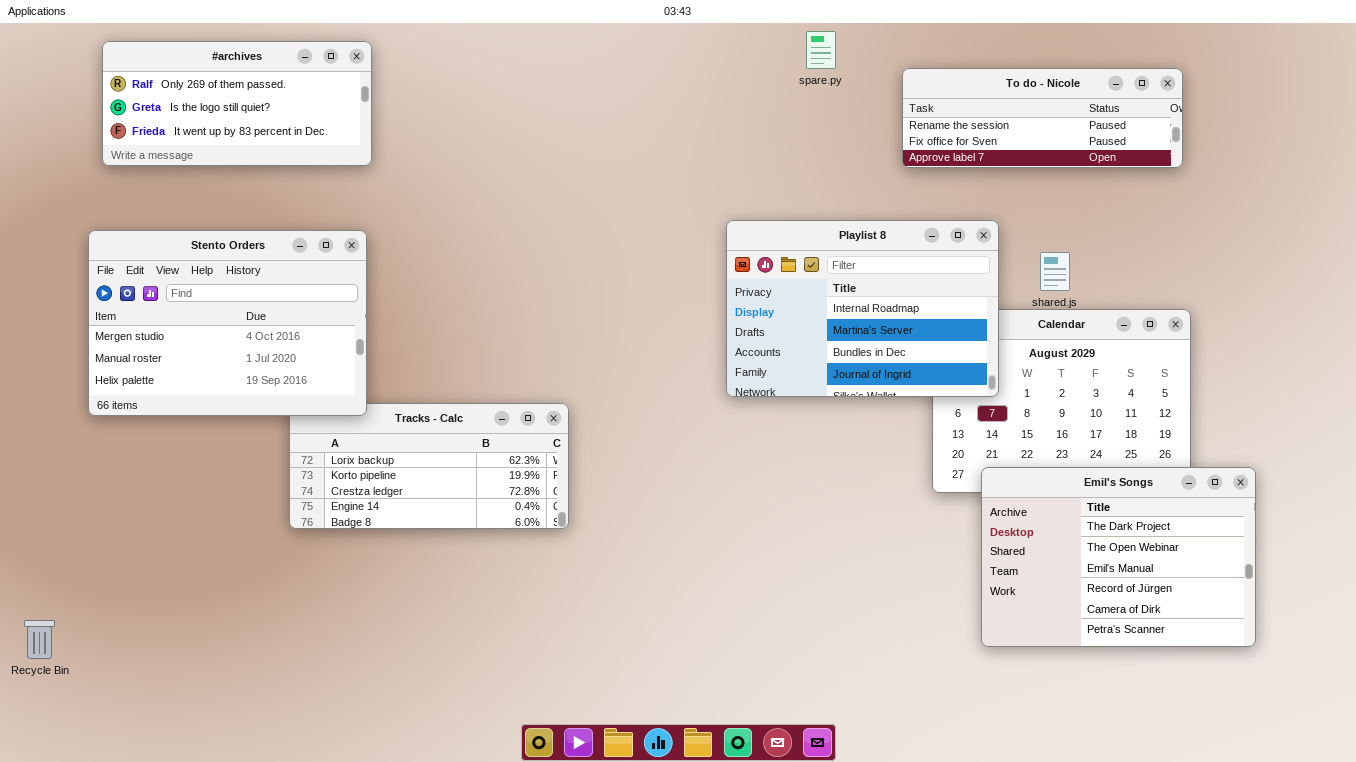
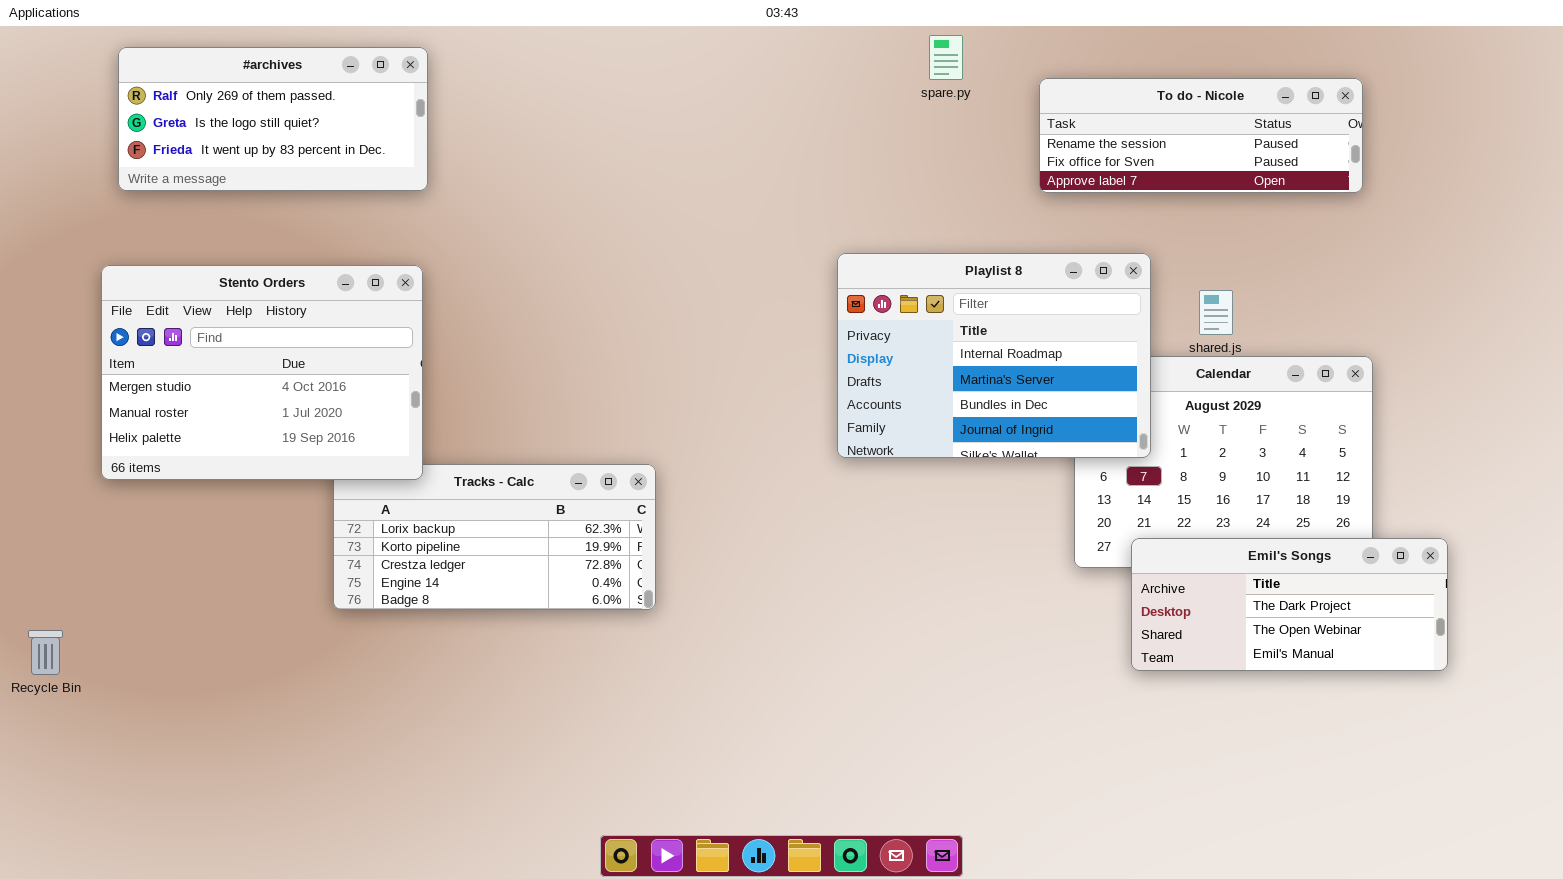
Emil's Songs: [981,467,1256,647] -> [1131,538,1448,671], resized
Recycle Bin: [24,620,55,659] -> [28,630,63,675], moved

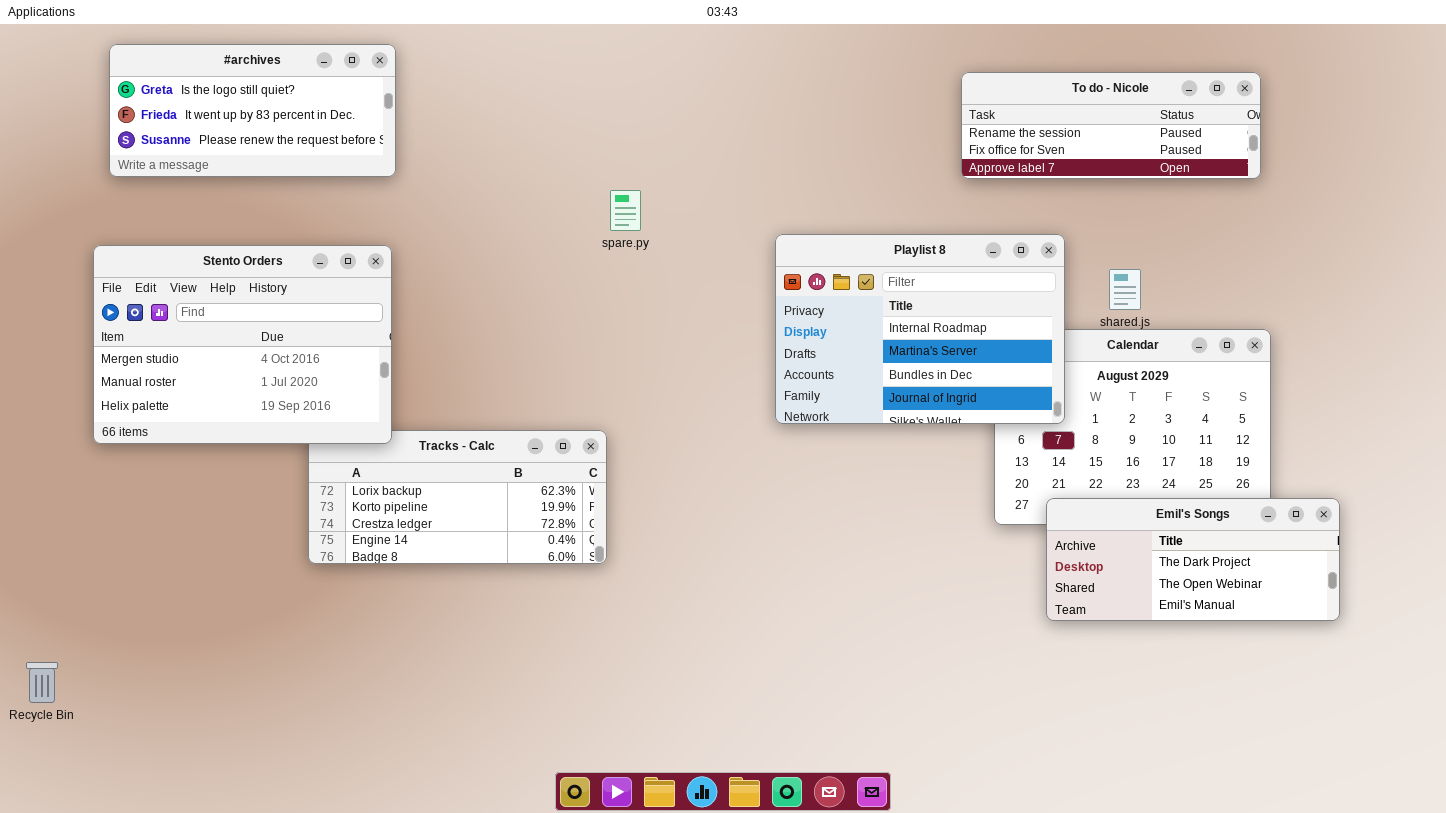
spare.py: [929,35,963,80] -> [610,190,641,231], moved
#archives: [118,47,428,191] -> [109,44,396,177], scrolled down 1 row
Recycle Bin: [28,630,63,675] -> [26,662,58,703], moved

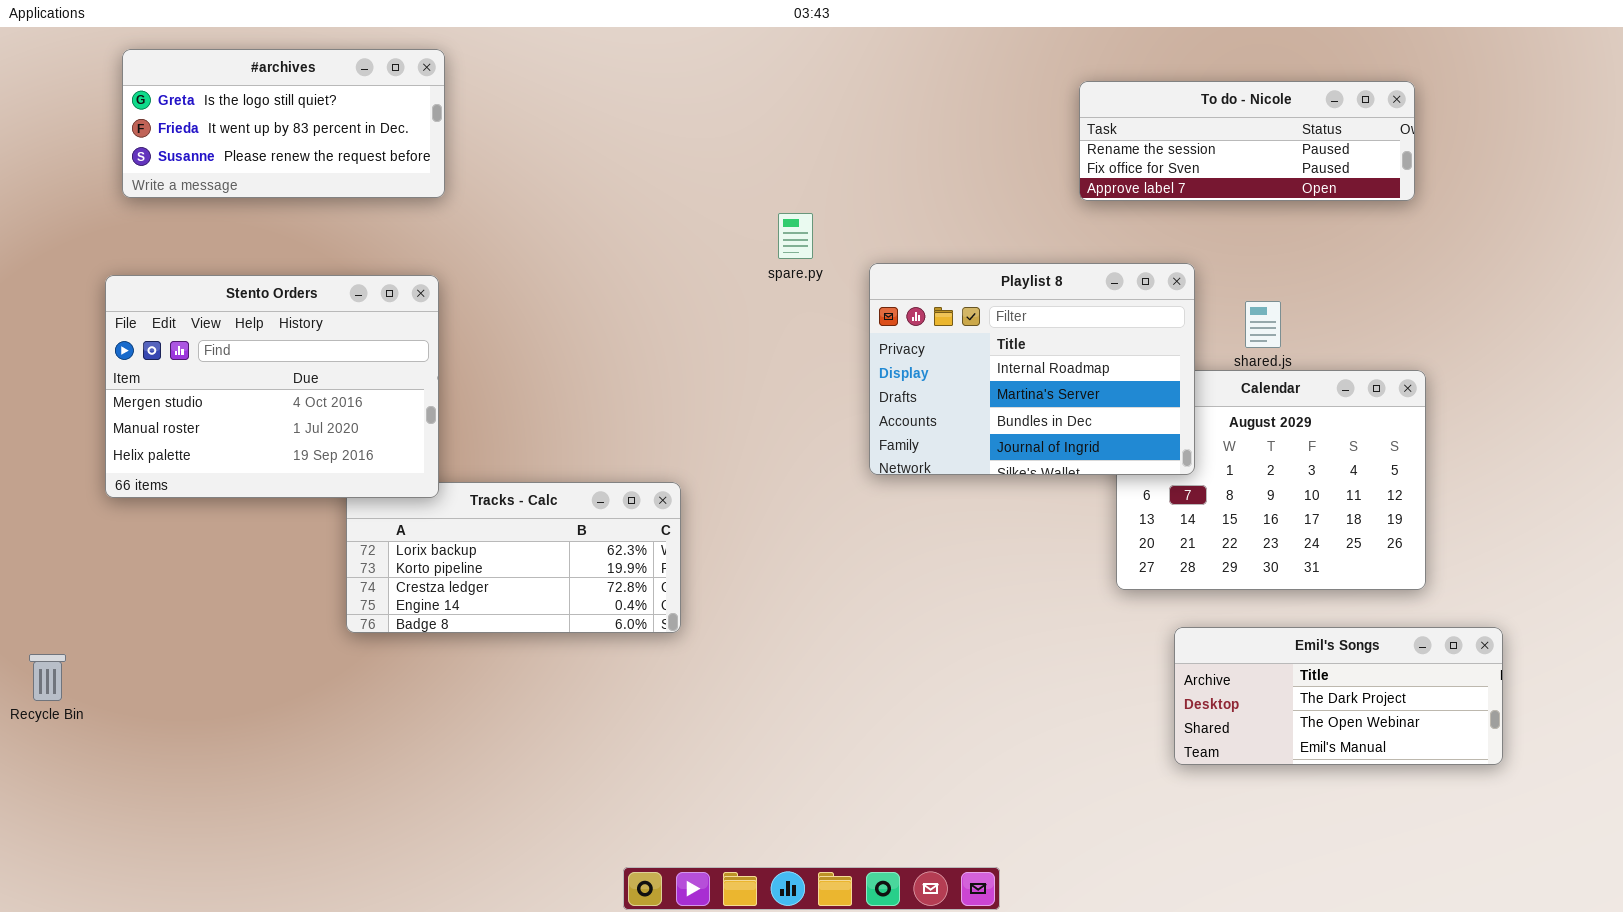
spare.py: [610,190,641,231] -> [778,213,813,259], moved
Emil's Songs: [1046,498,1340,621] -> [1174,627,1503,765], moved
Recycle Bin: [26,662,58,703] -> [29,654,66,701], moved

